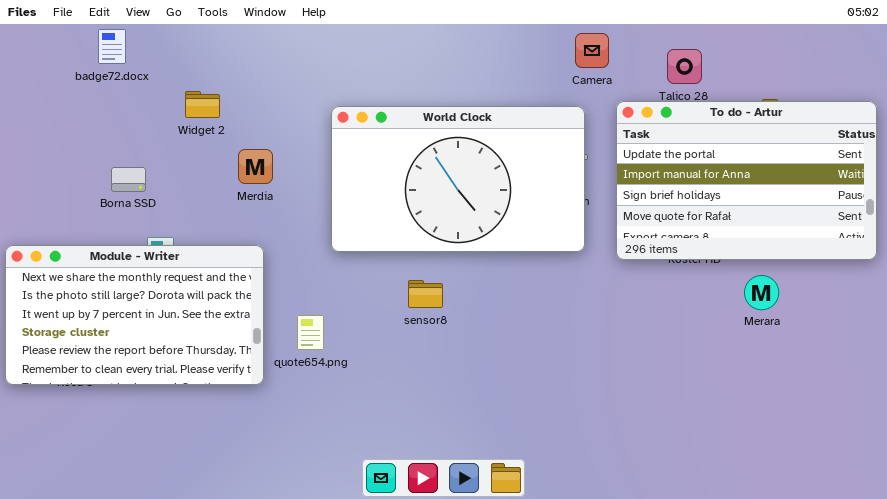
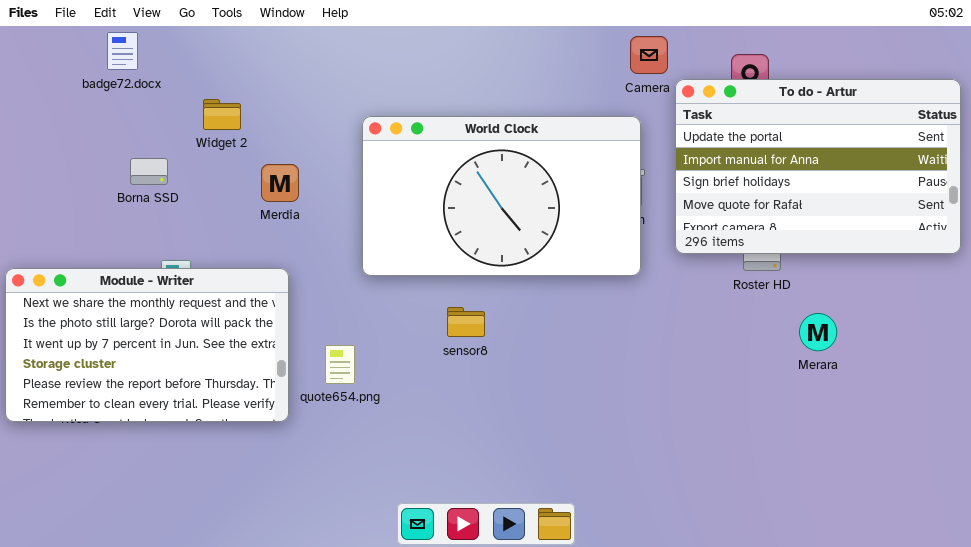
To do - Artur: [616,101,877,260] -> [675,79,961,254], moved
Borna SSD: [111,167,146,192] -> [130,158,168,185], moved
Merara: [744,275,779,310] -> [799,313,837,351], moved

